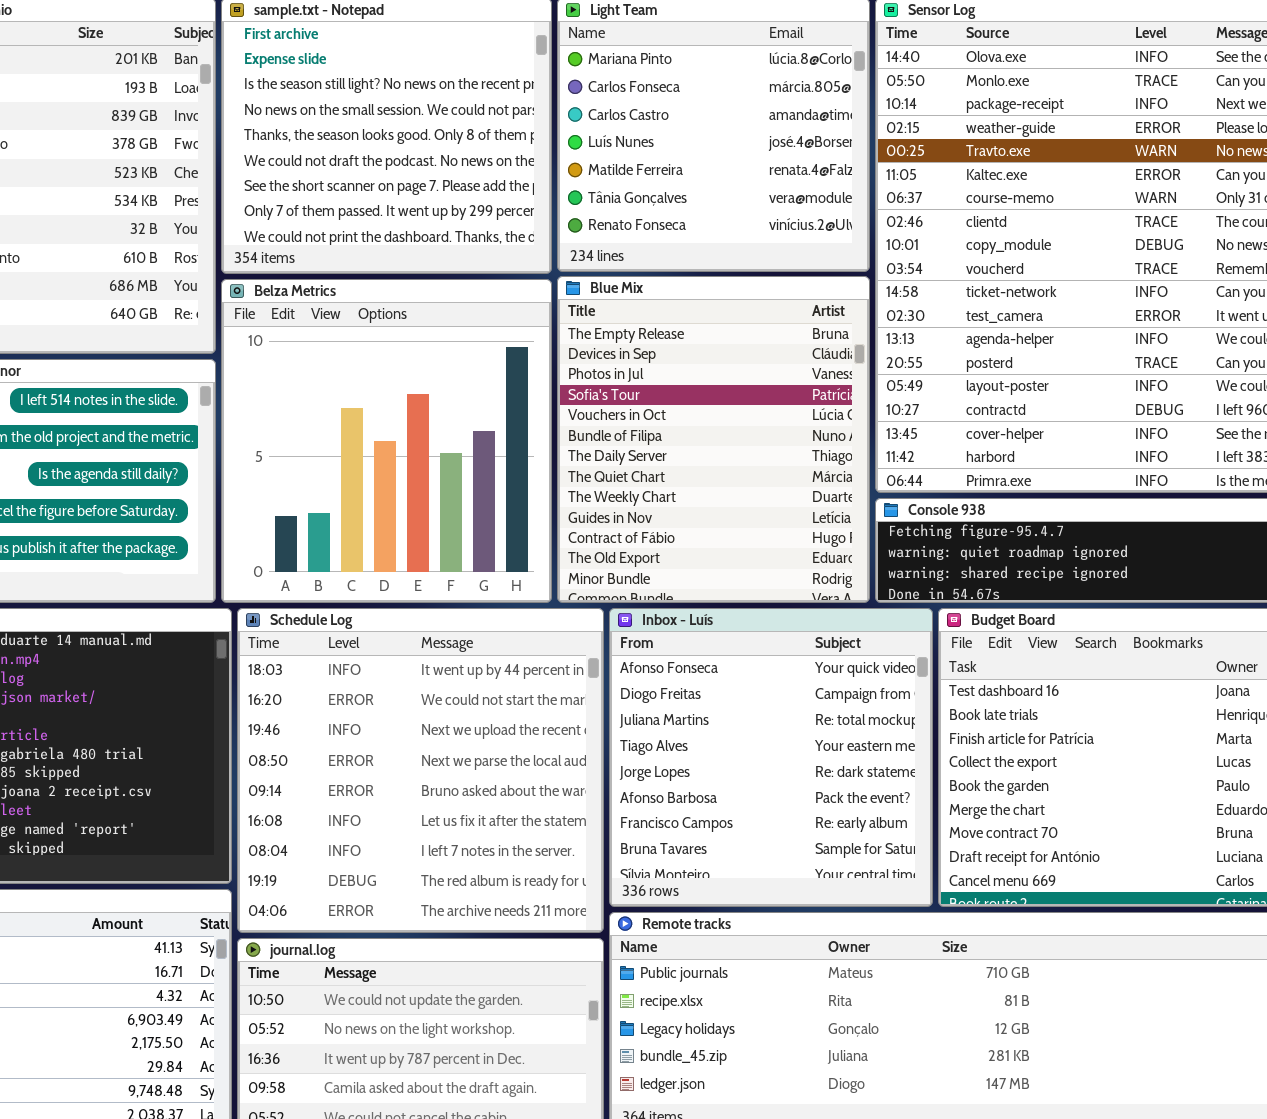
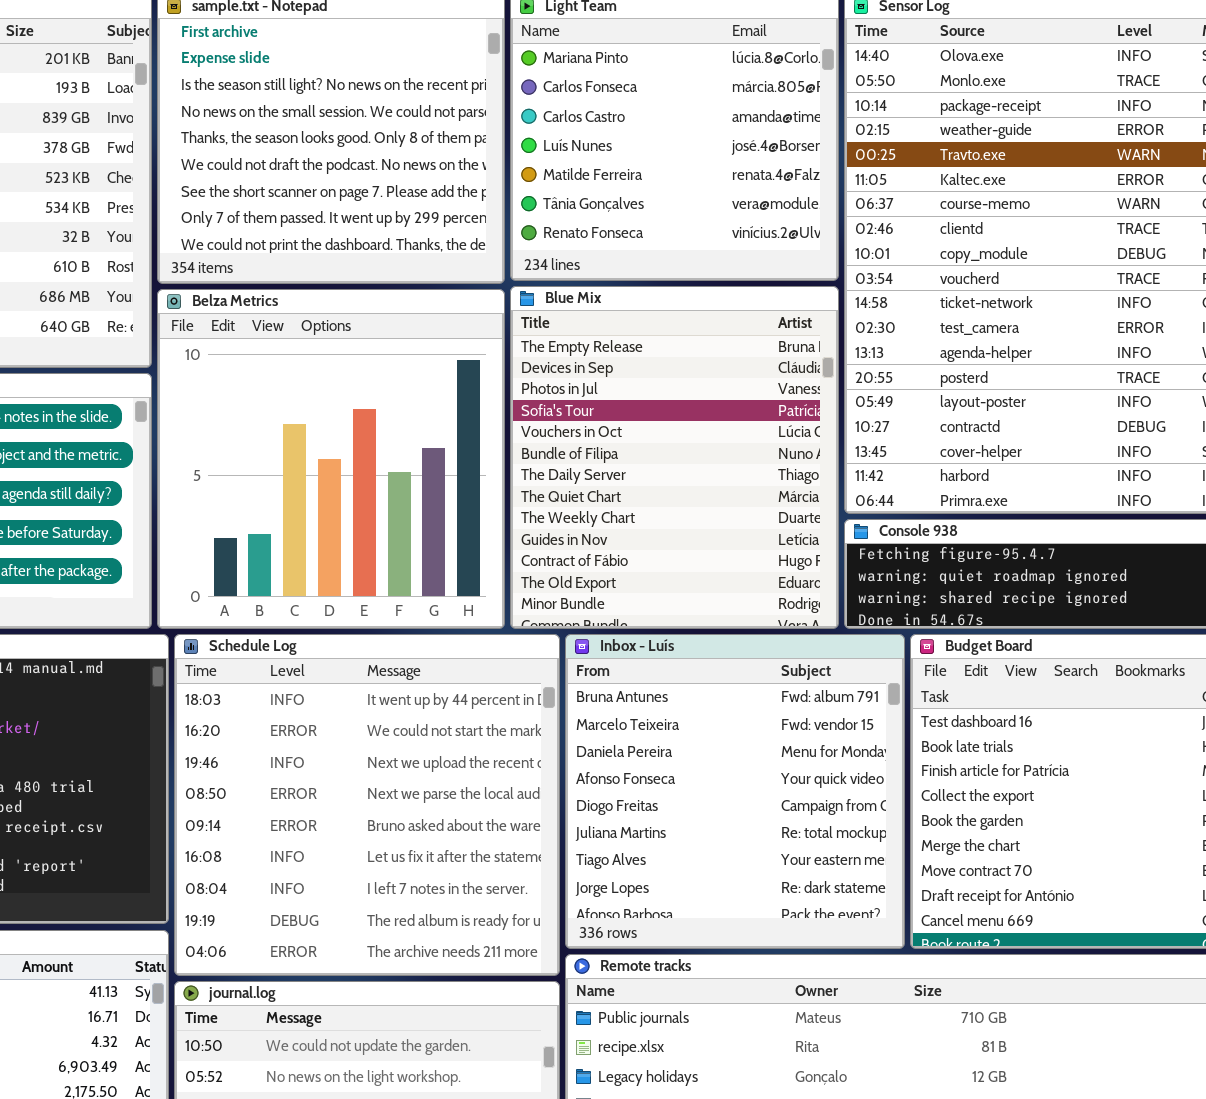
Inbox - Luís: [609,608,933,907] -> [565,634,905,949], scrolled up 3 rows

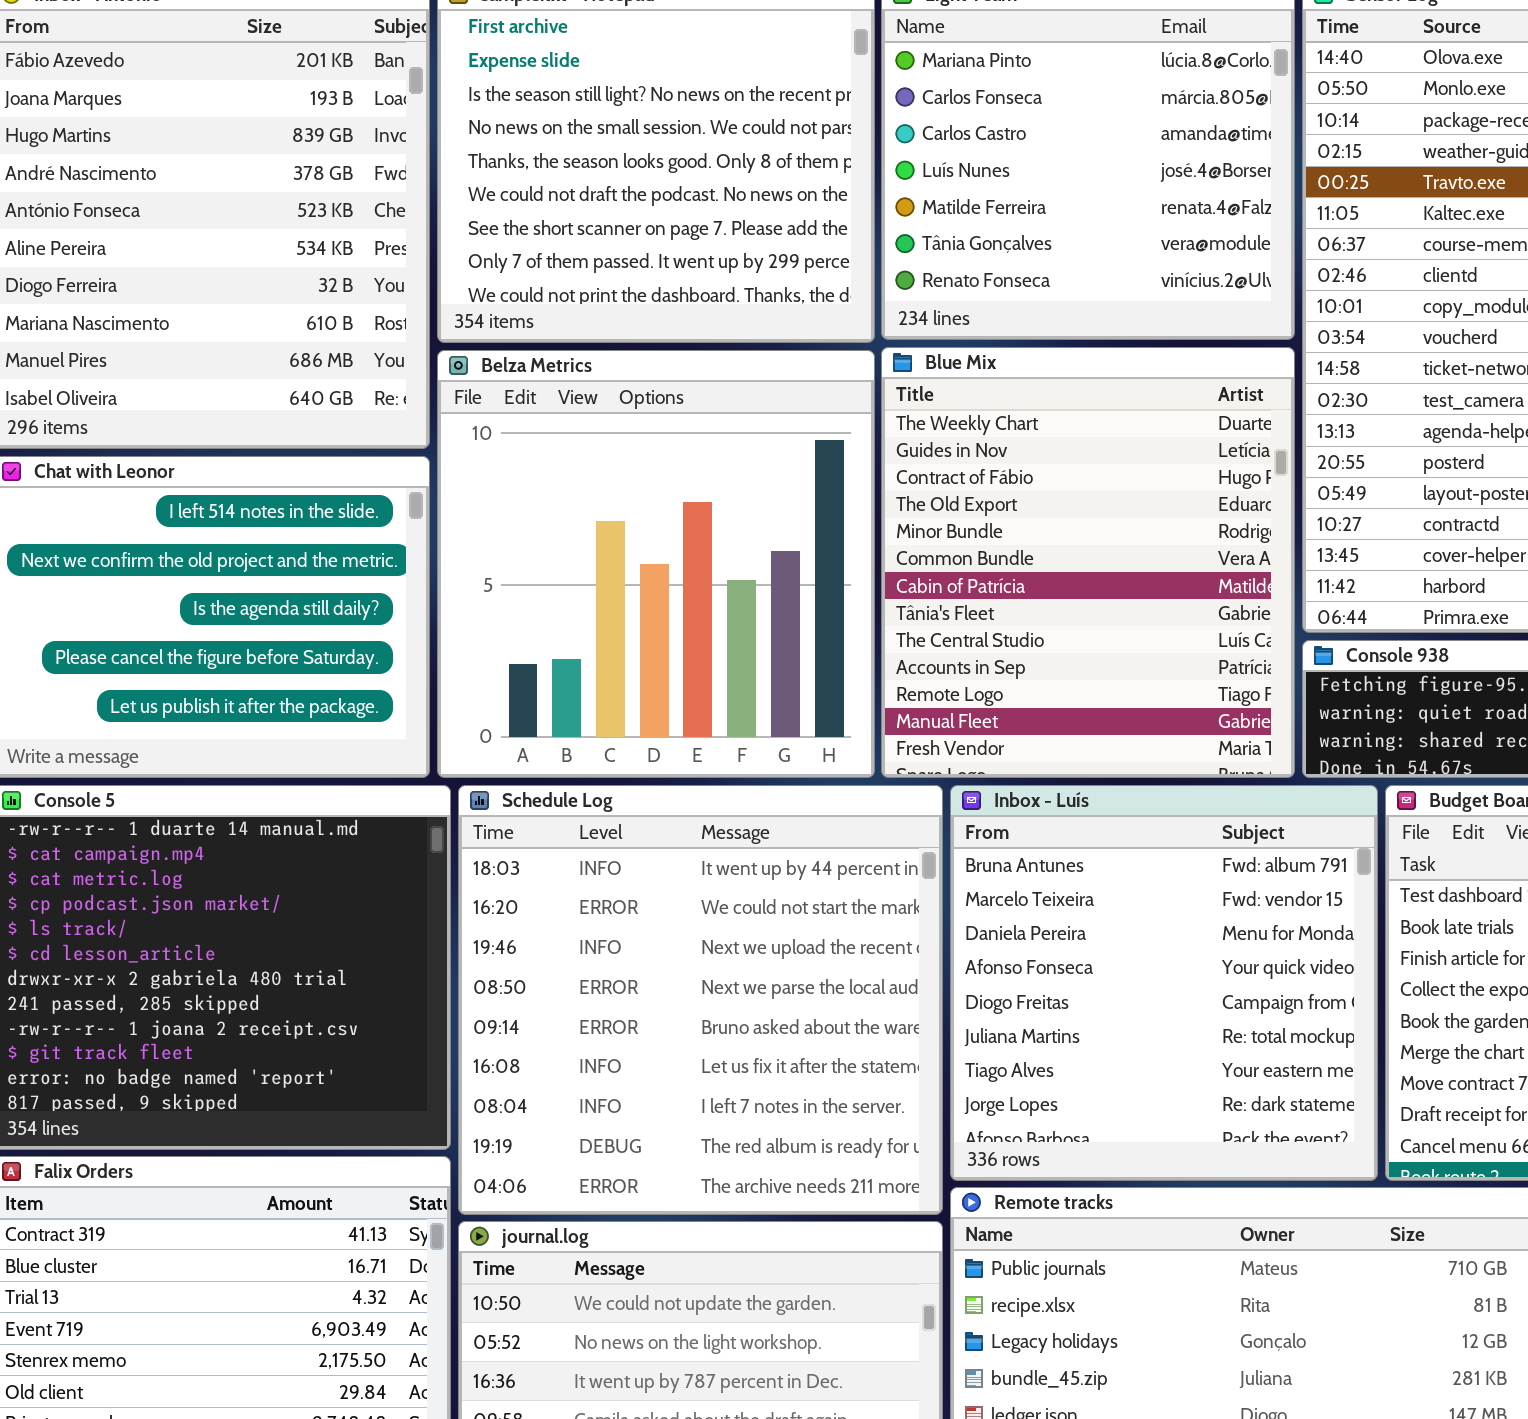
Blue Mix: [510,286,839,629] -> [881,347,1295,778], scrolled down 8 rows

